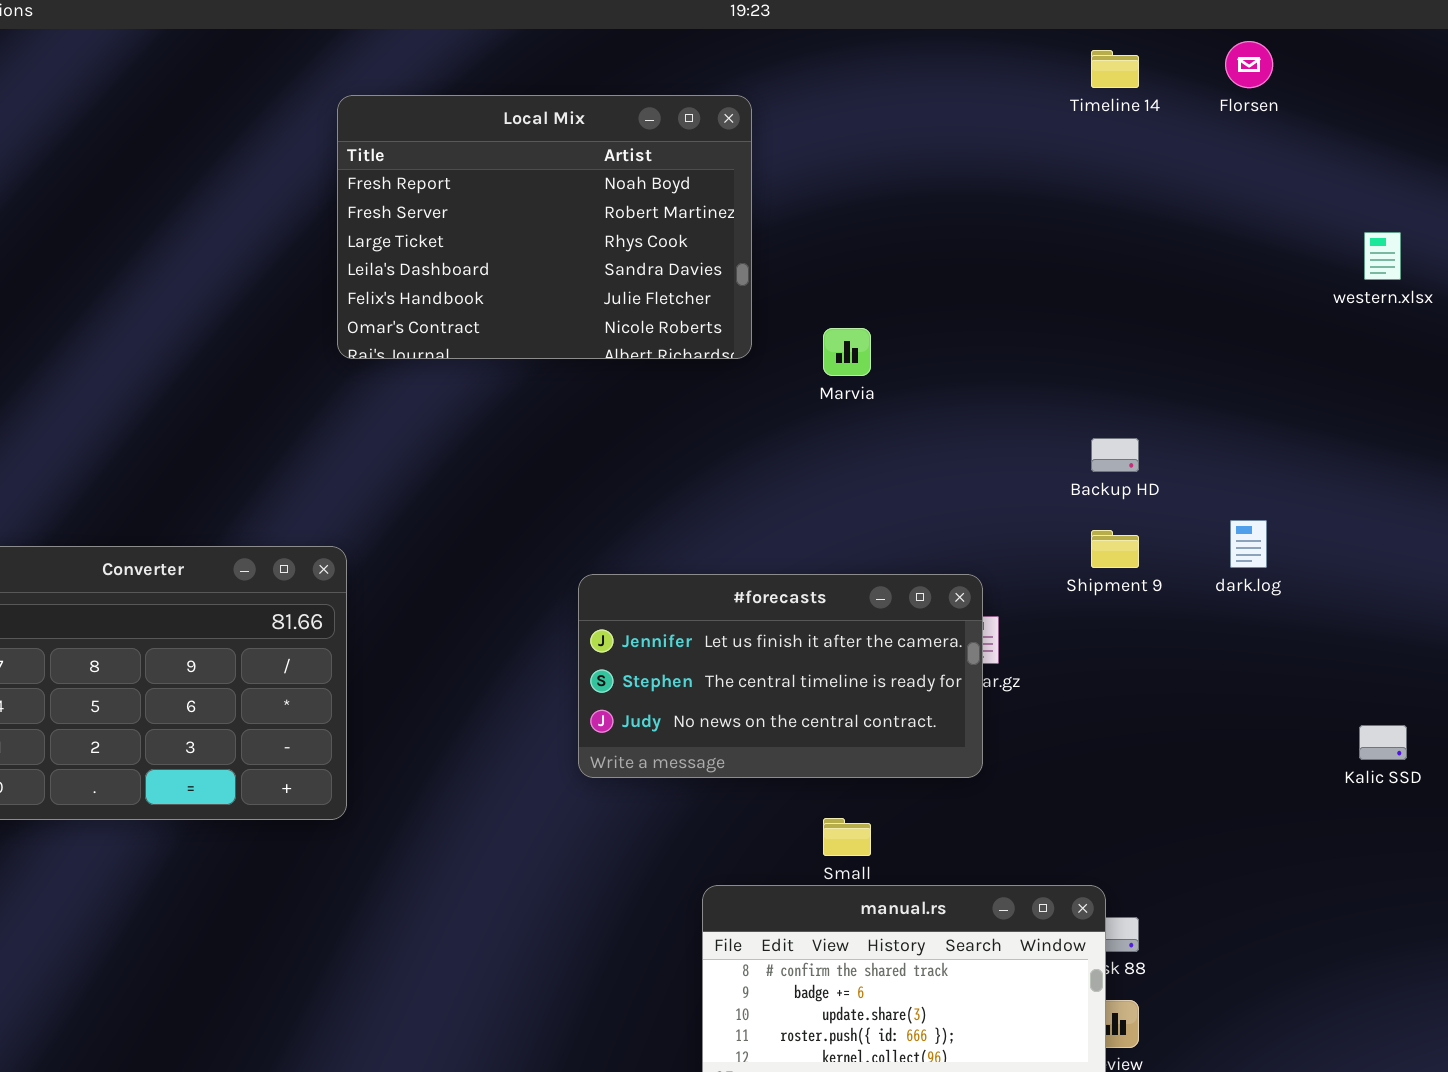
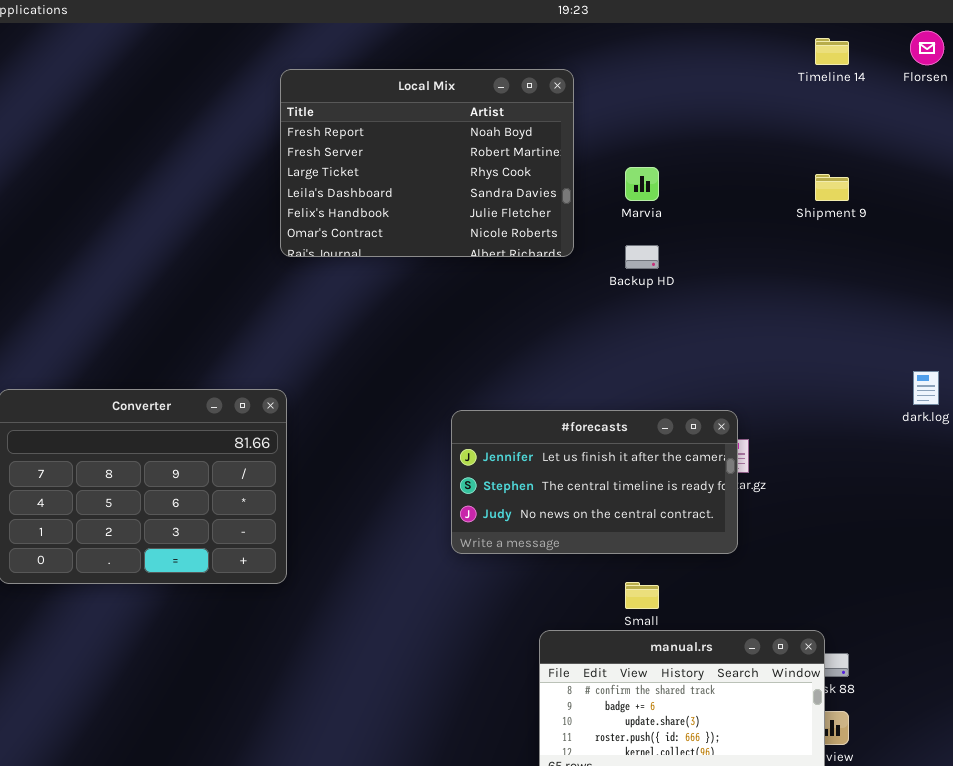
Marvia: [823,328,871,376] -> [625,167,659,201], moved
Backup HD: [1091,438,1139,472] -> [625,245,659,269], moved
Shipment 9: [1091,530,1139,568] -> [815,174,849,201], moved

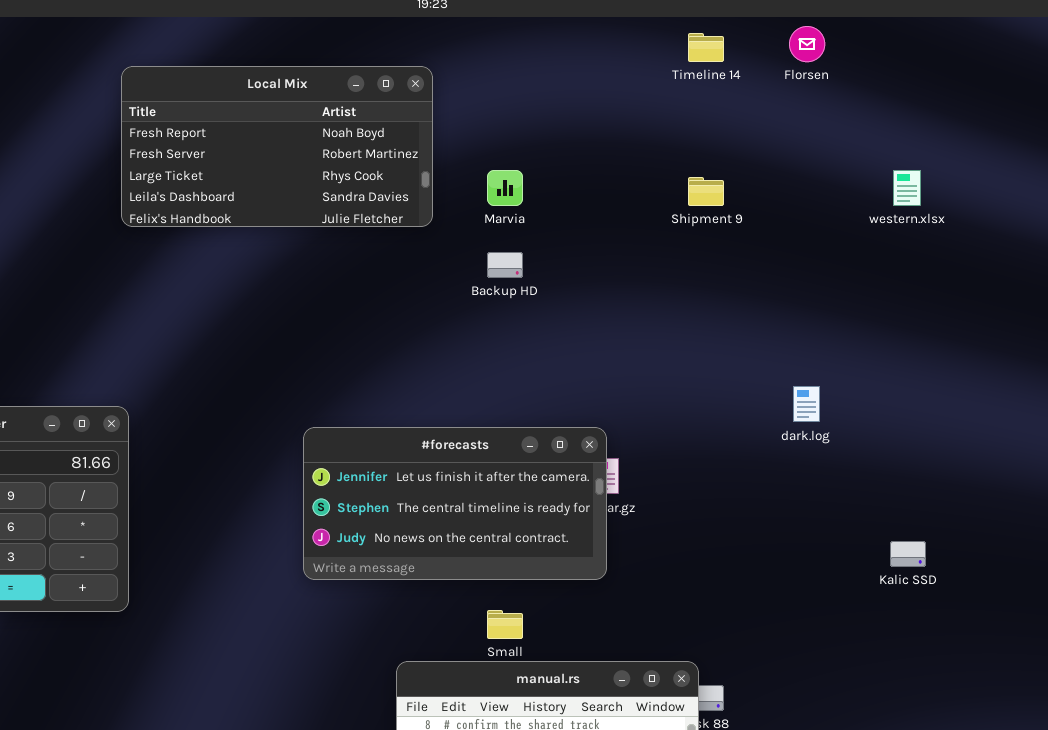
Local Mix: [280,69,574,257] -> [121,66,433,227], resized

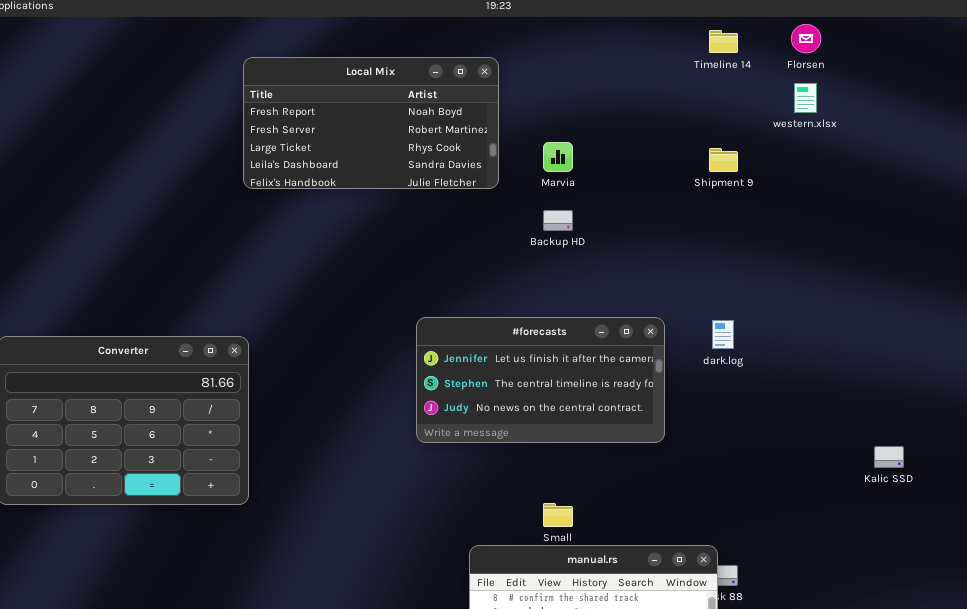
western.xlsx: [893,170,921,206] -> [794,83,817,113], moved
dark.log: [793,386,820,422] -> [712,320,734,349], moved
#forecasts: [303,427,607,580] -> [416,317,665,443], moved

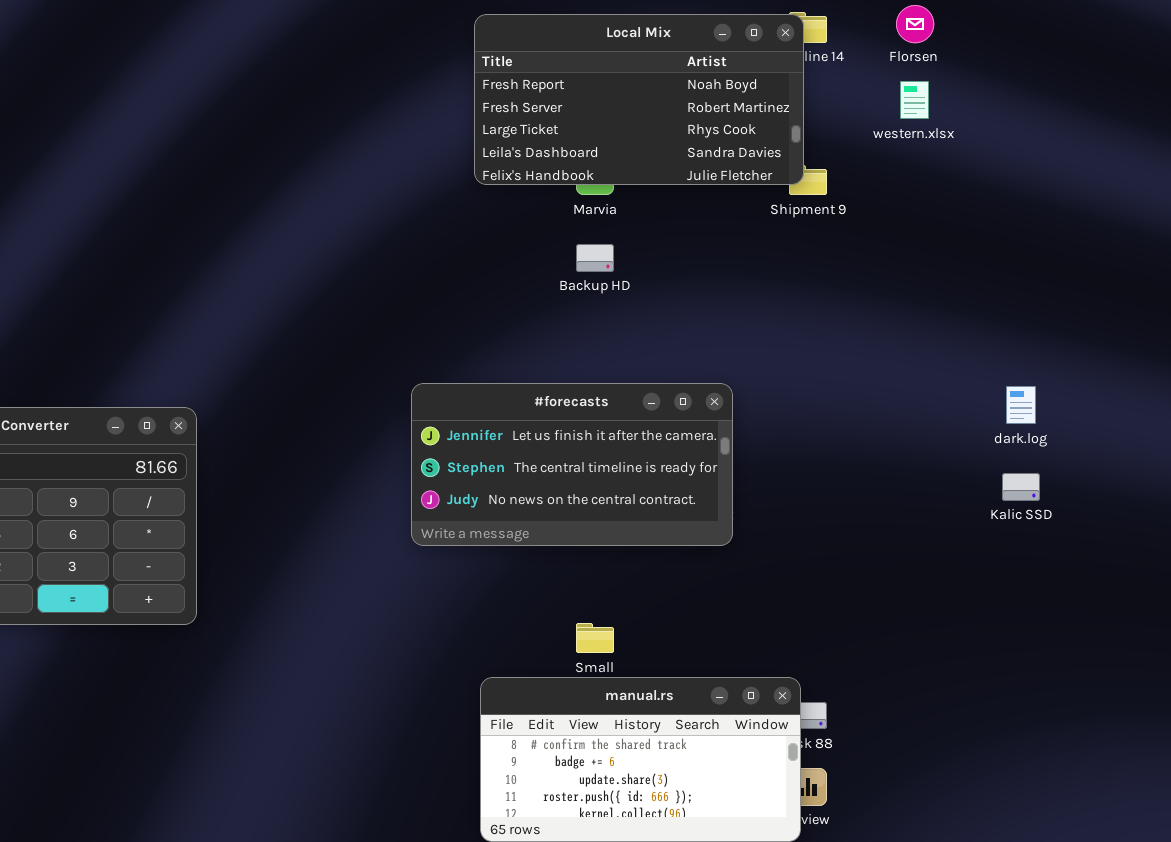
Local Mix: [243,57,499,189] -> [474,14,804,185], moved
dark.log: [712,320,734,349] -> [1006,386,1036,424], moved
Kalic SSD: [874,446,904,468] -> [1002,473,1040,501], moved

